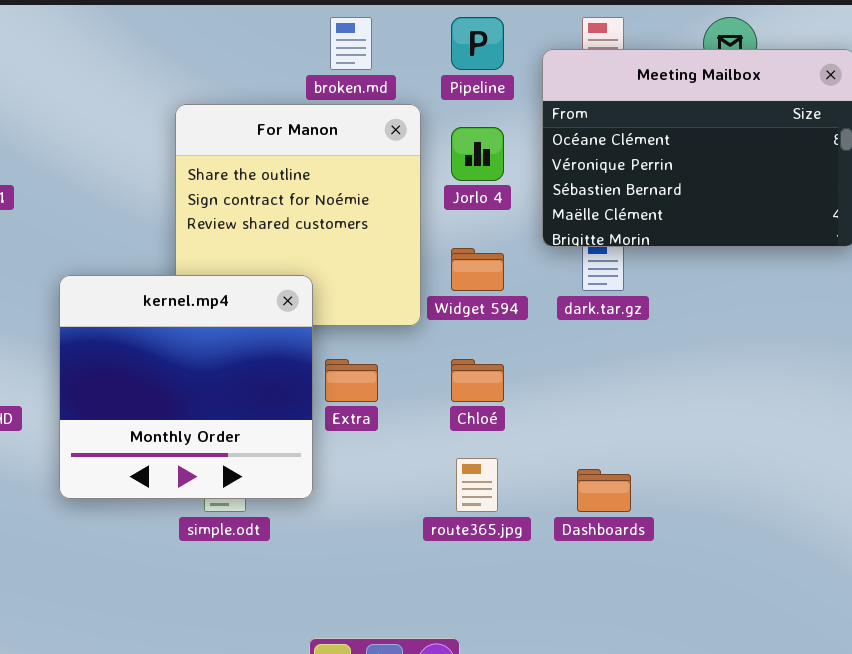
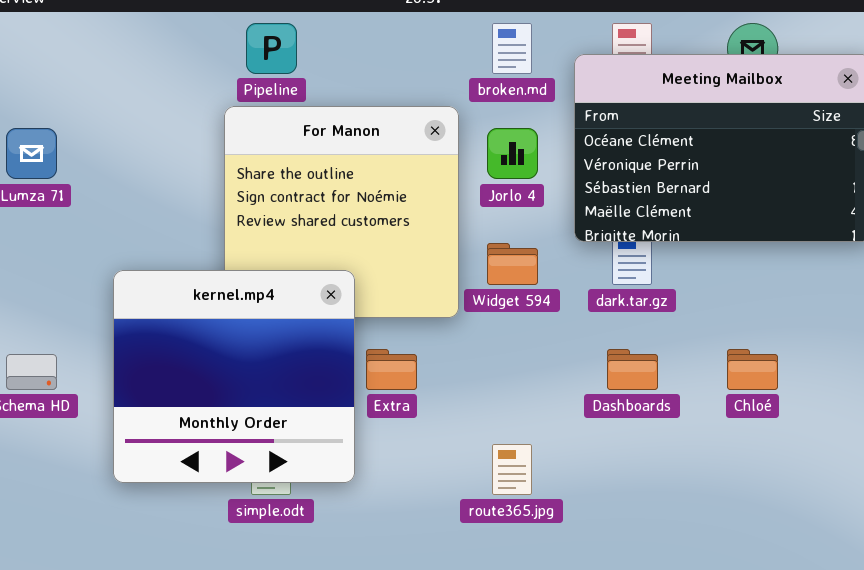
broken.md: [330,17,372,70] -> [492,23,532,74], moved
Pipeline: [451,17,504,70] -> [246,23,297,74], moved
Chloé: [451,359,504,402] -> [727,349,778,390], moved
Dashboards: [577,469,631,512] -> [607,349,658,390], moved

